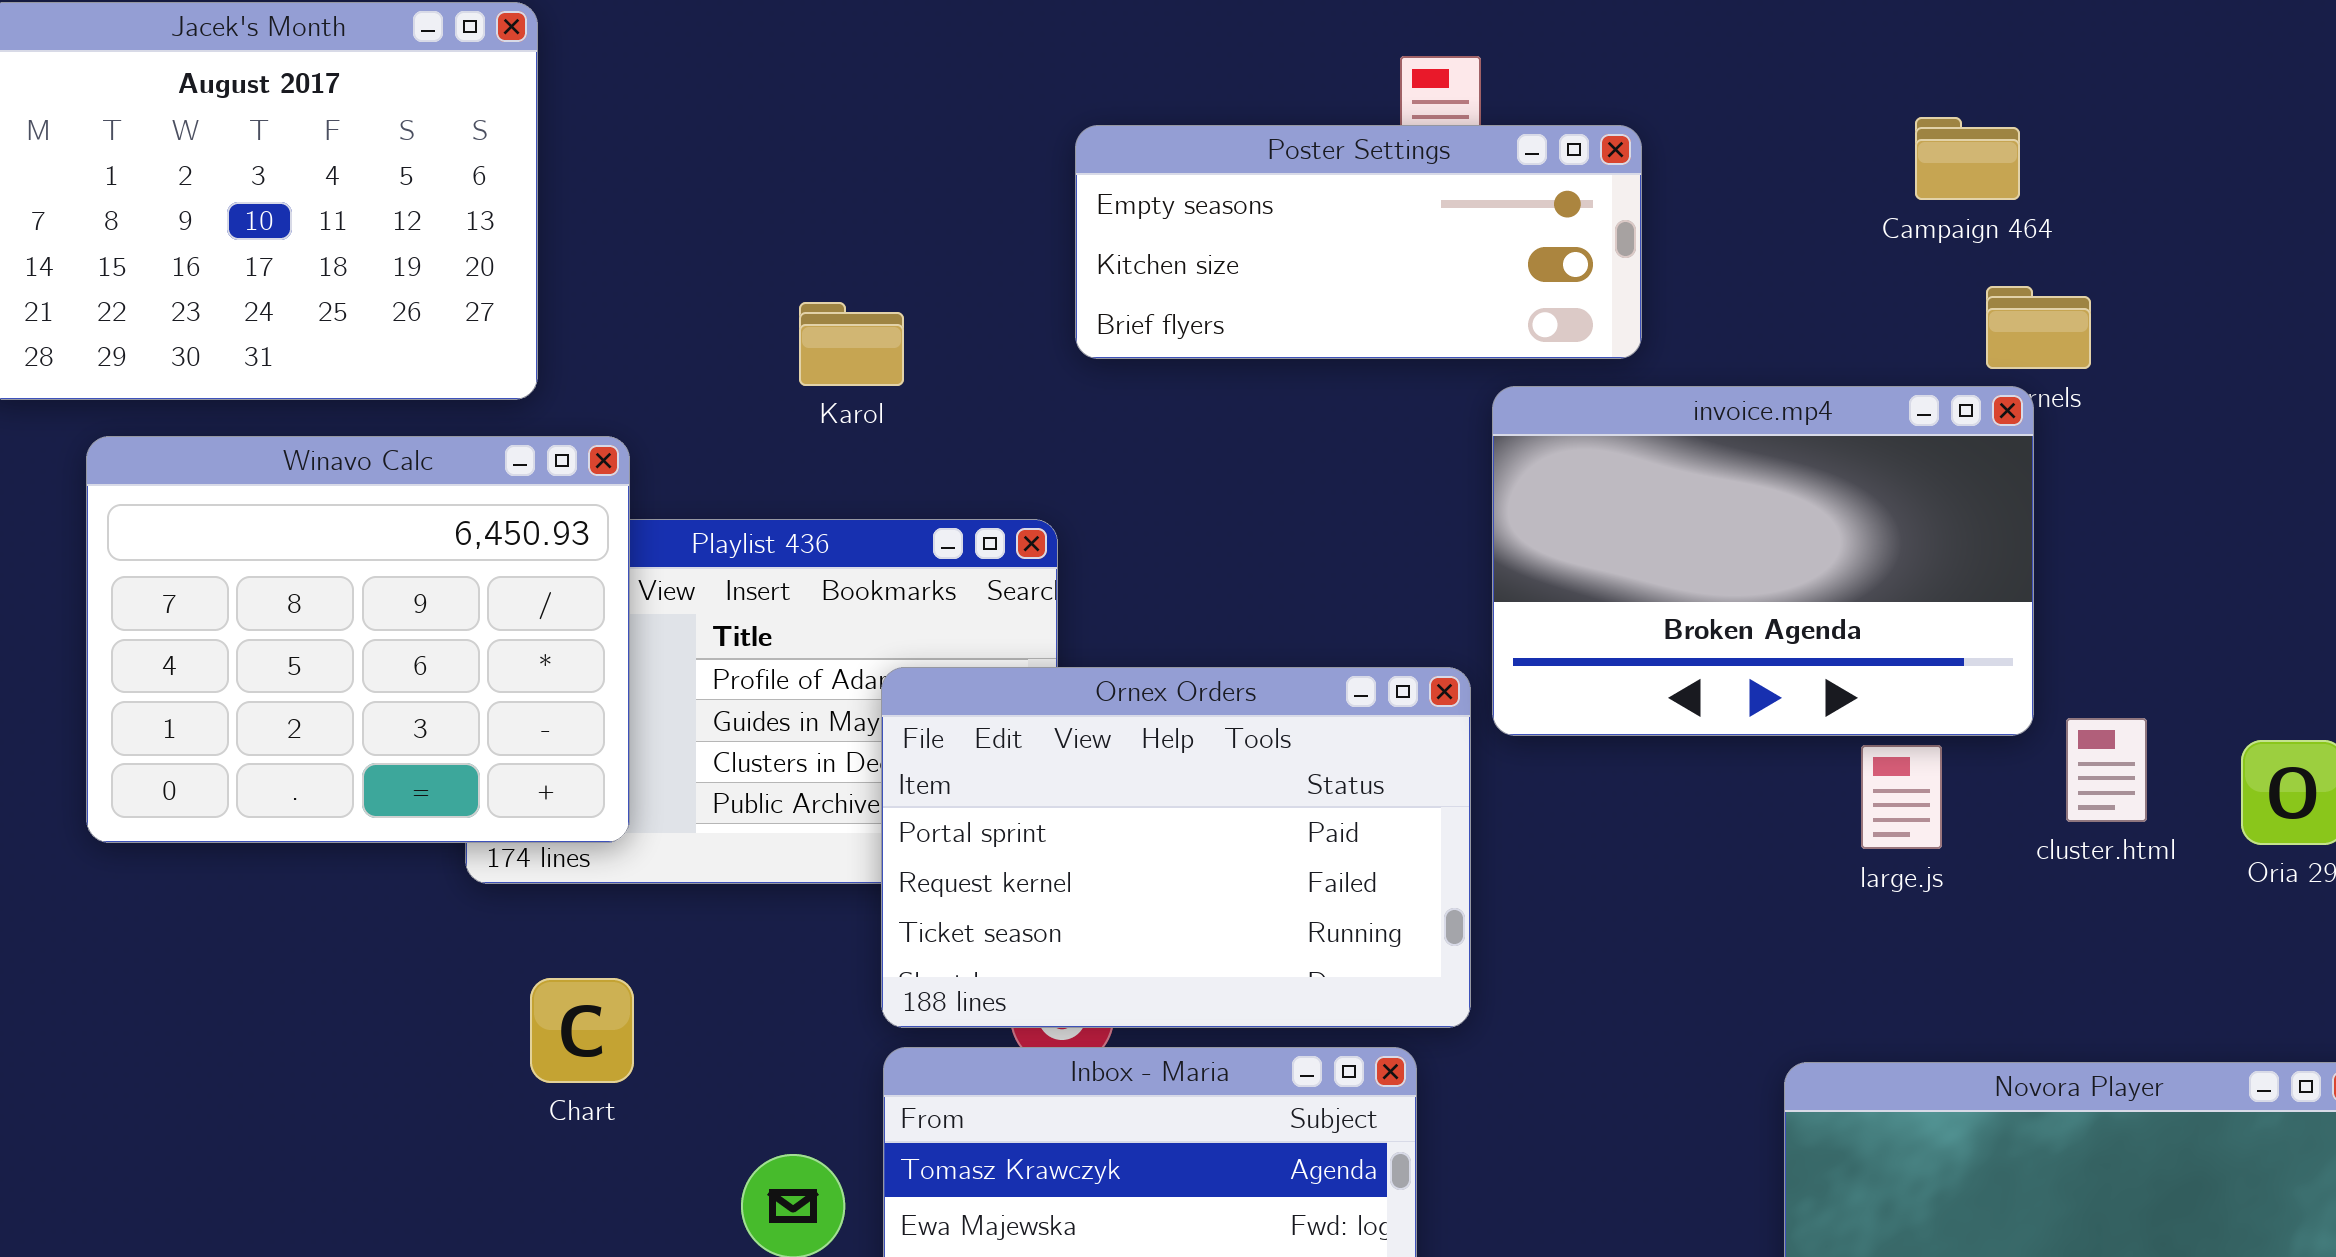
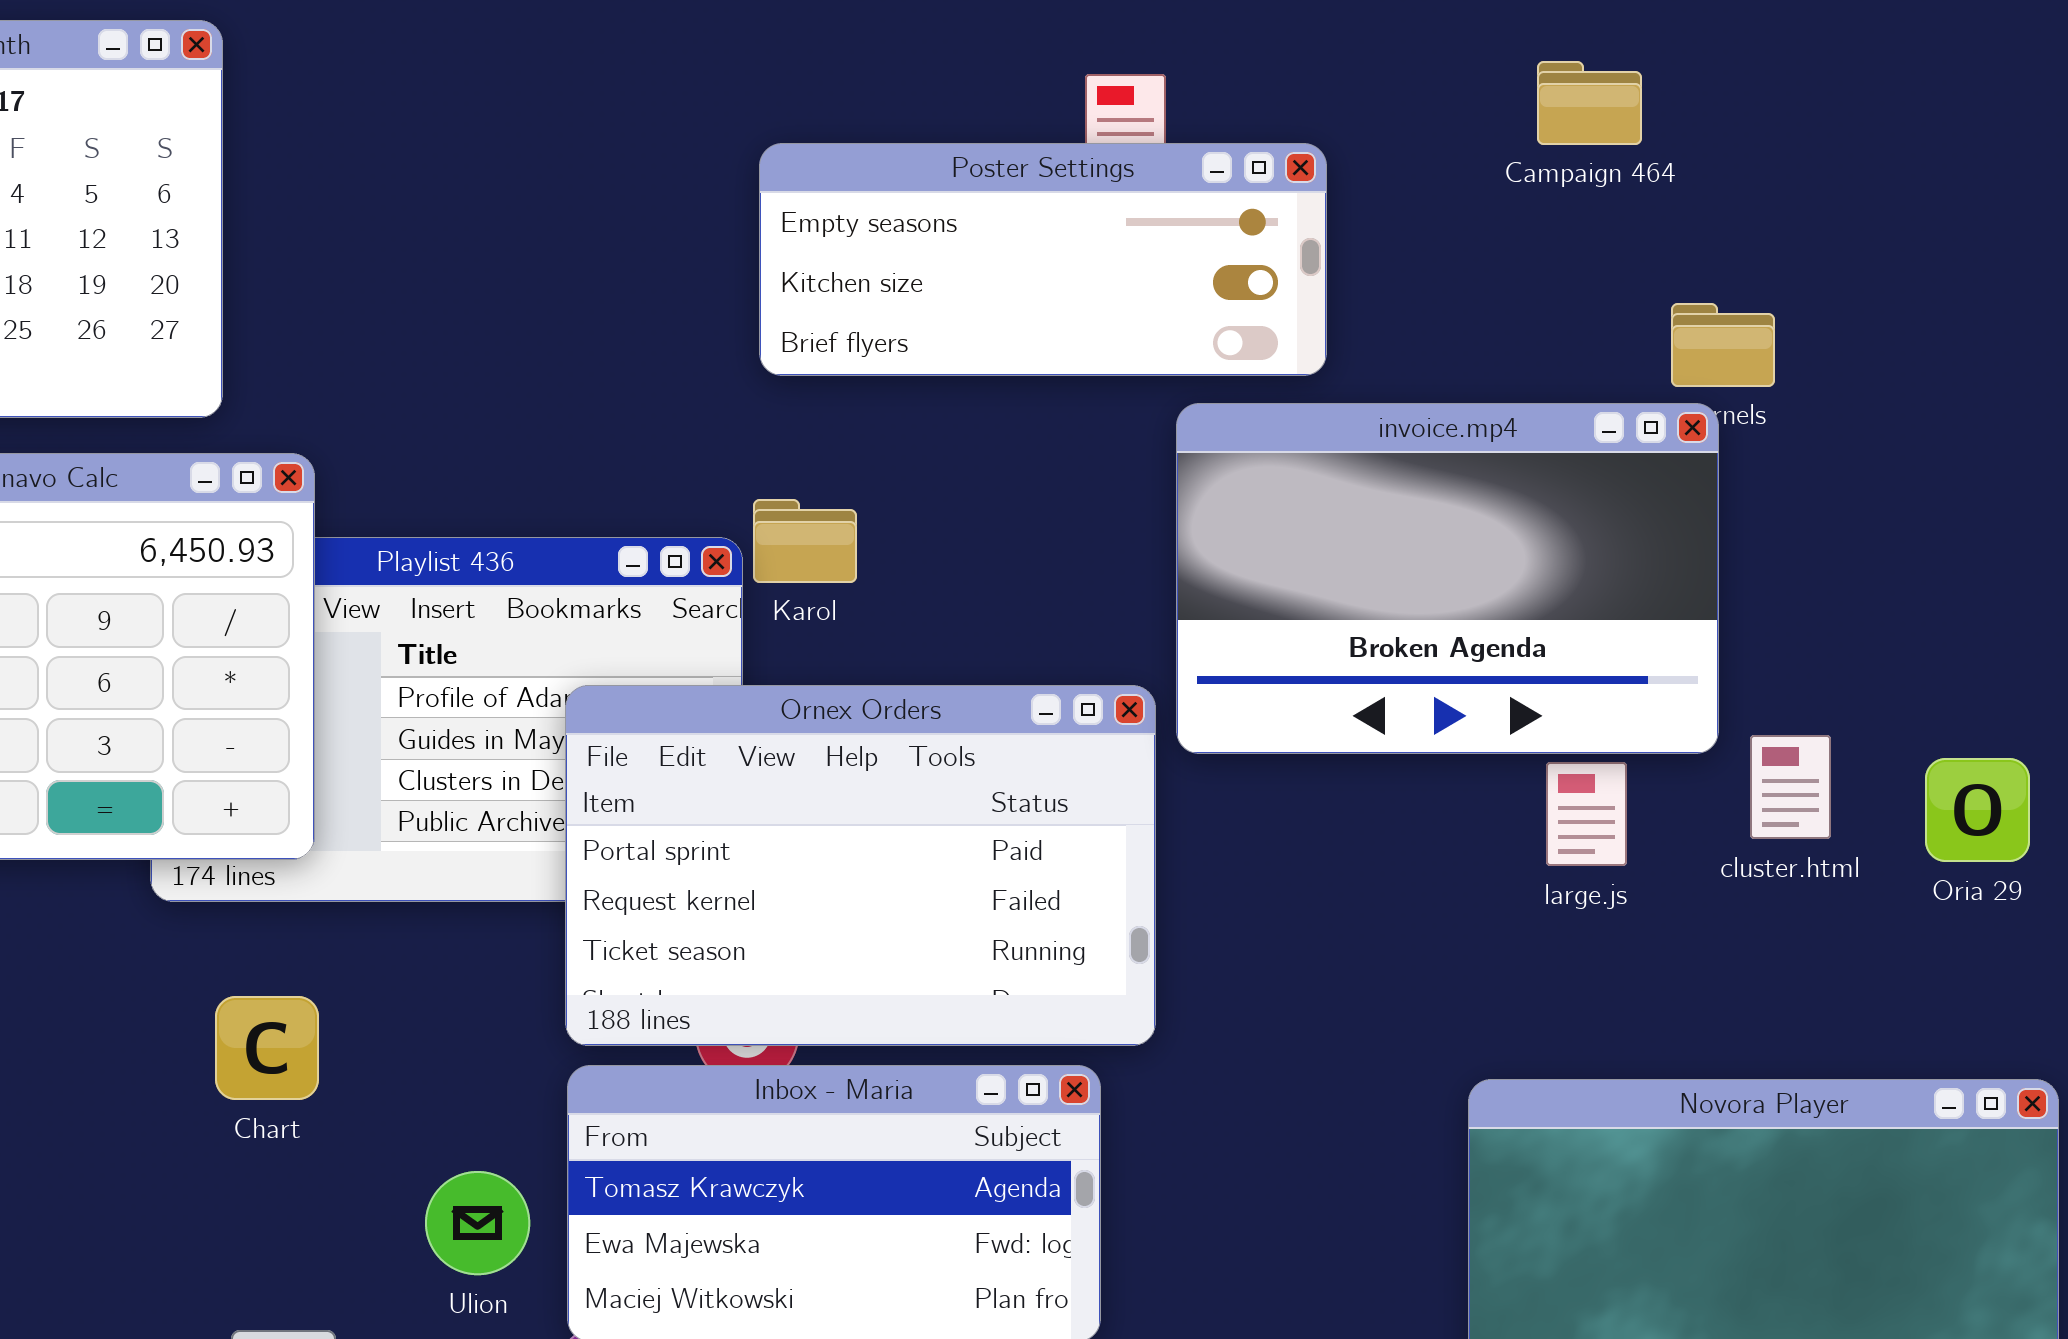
Campaign 464: [1915,117,2020,200] -> [1537,61,1642,145], moved
Karol: [799,302,904,386] -> [753,499,857,583], moved

